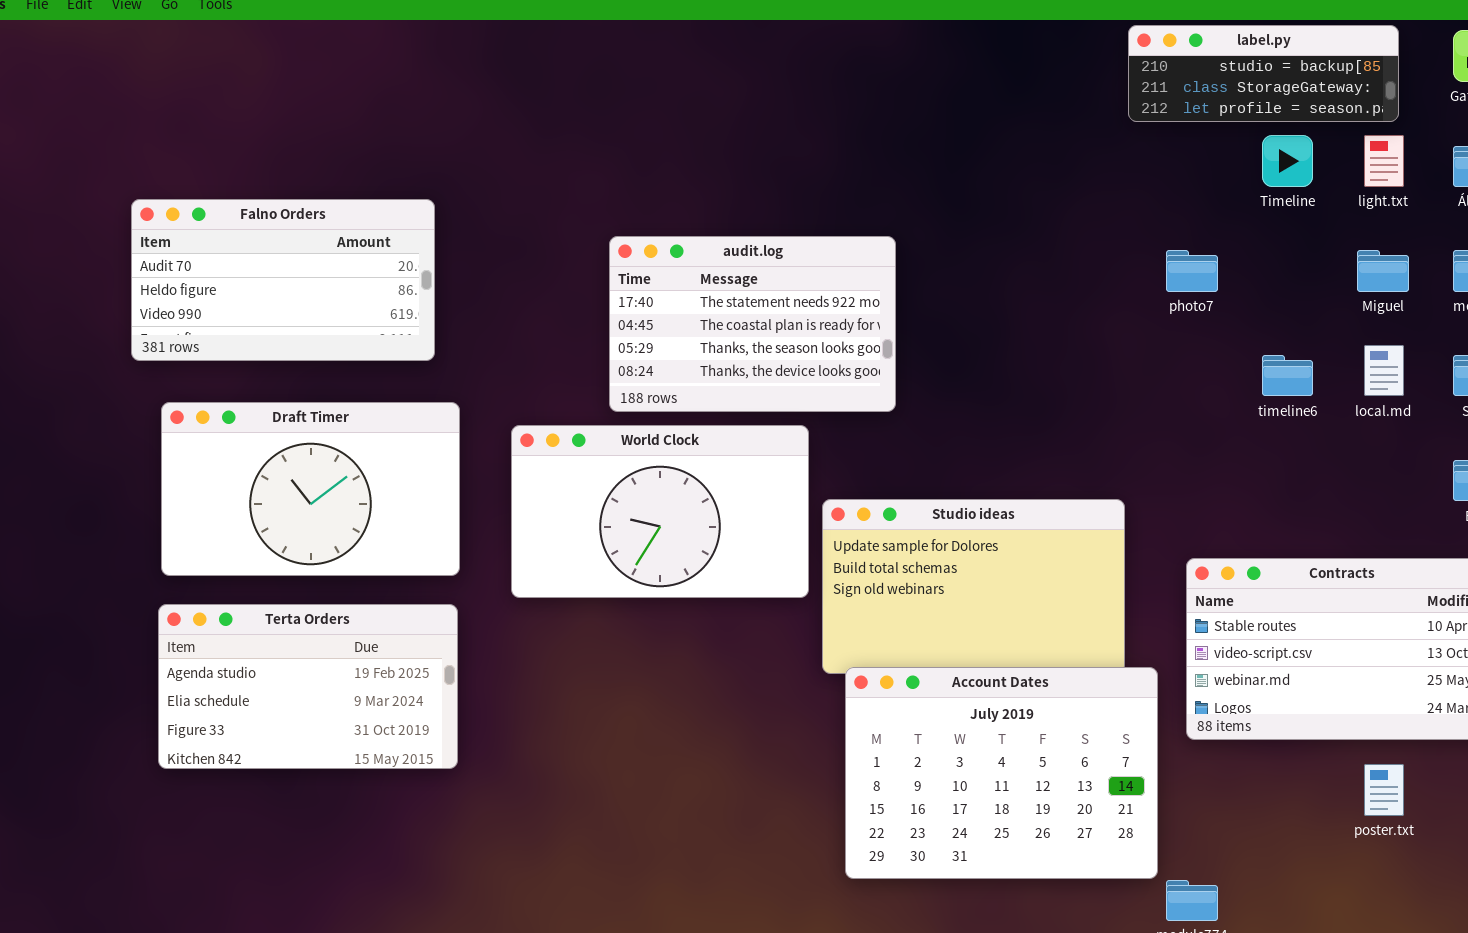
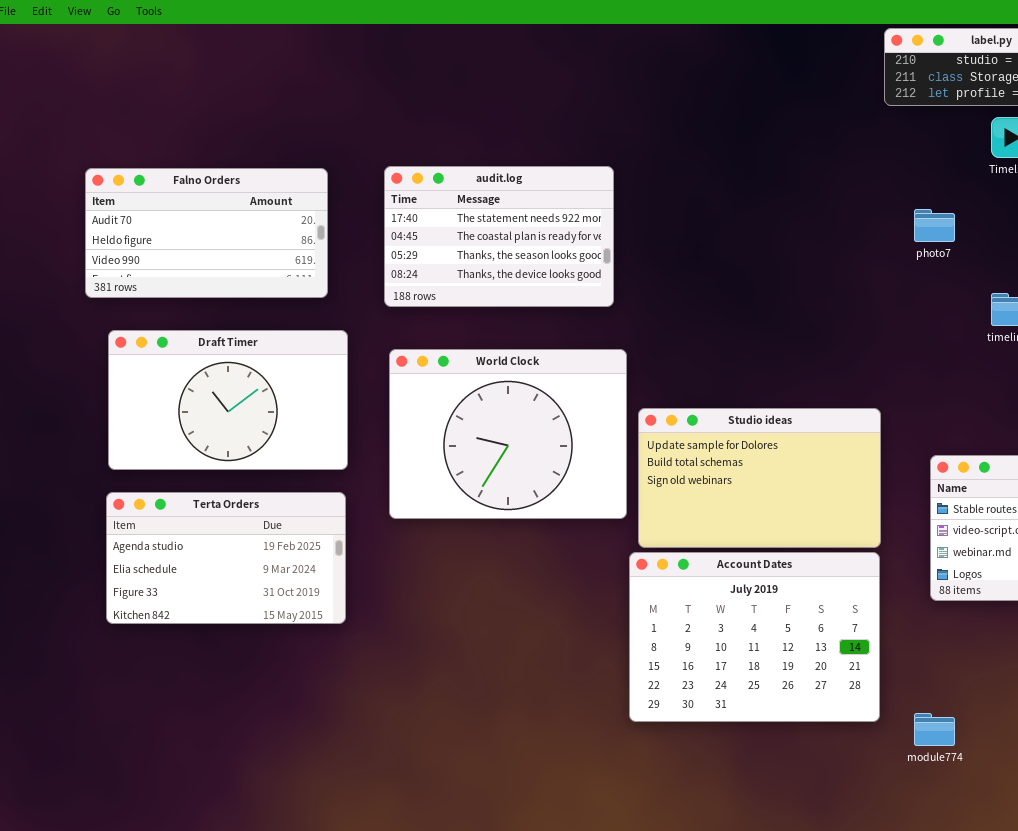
audit.log: [609,236,896,412] -> [384,166,614,307], moved
World Clock: [511,425,809,598] -> [389,349,627,519], resized
Account Dates: [845,667,1158,879] -> [629,552,880,722], moved

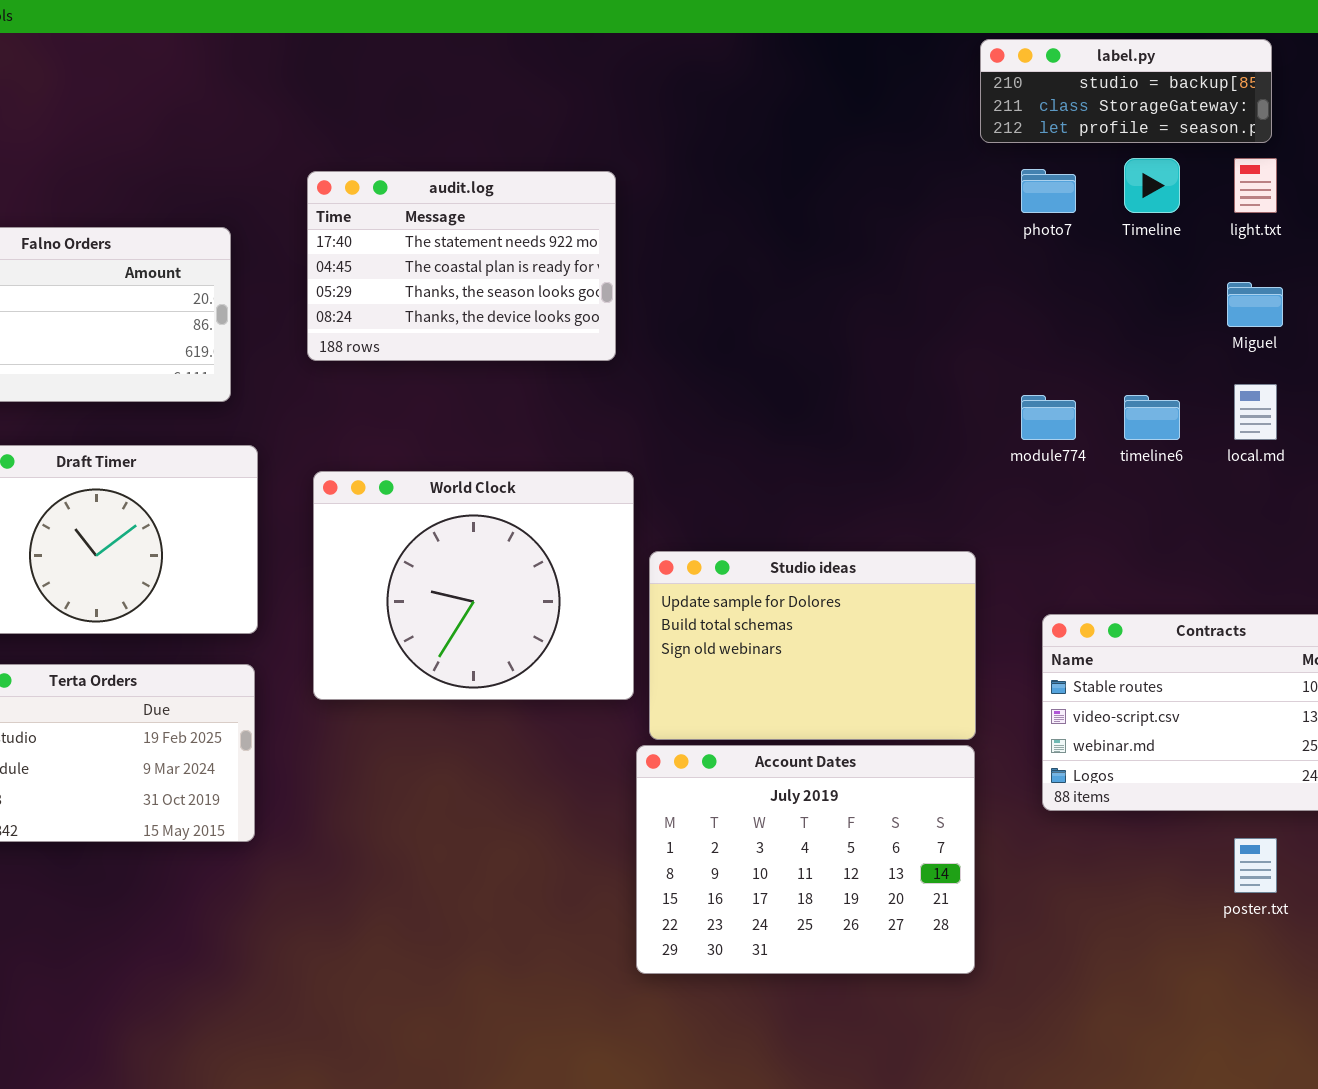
audit.log: [384,166,614,307] -> [307,171,616,361], moved
photo7: [914,209,955,242] -> [1021,169,1076,213], moved
module774: [914,713,955,746] -> [1021,395,1076,440], moved

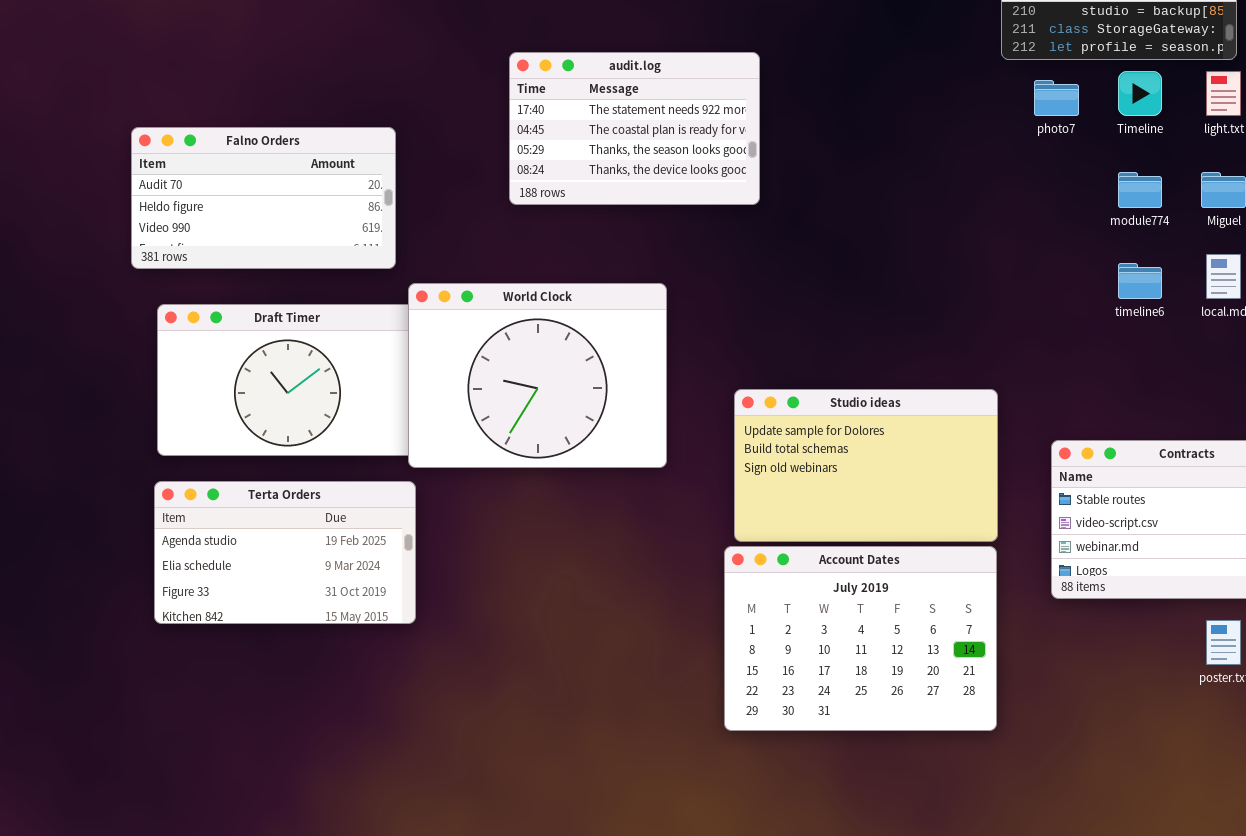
audit.log: [307,171,616,361] -> [509,52,760,205], moved
module774: [1021,395,1076,440] -> [1118,172,1162,208], moved
World Clock: [313,471,634,700] -> [408,283,667,468], moved

